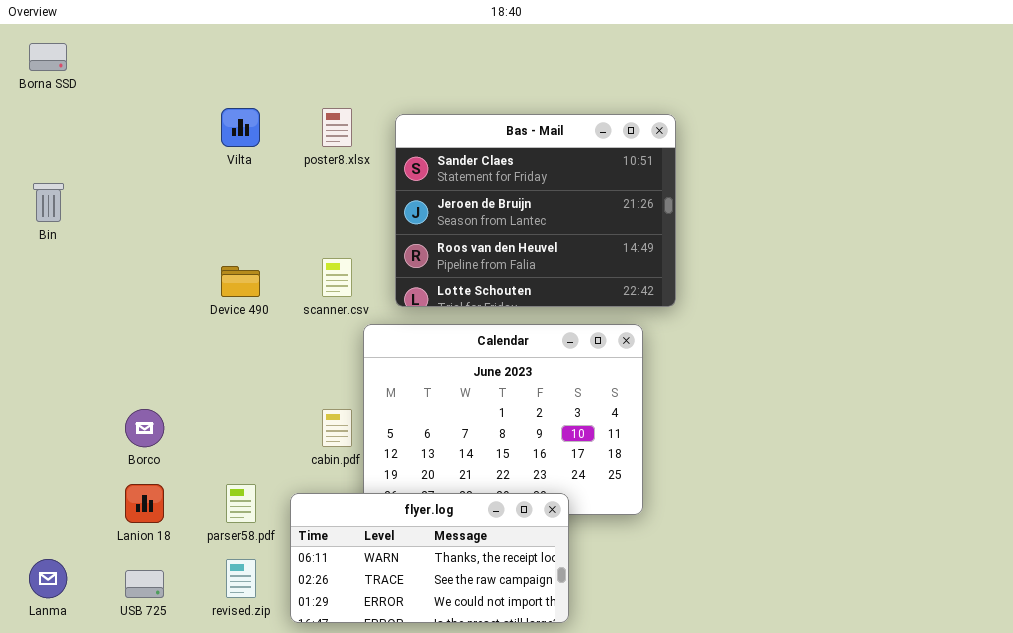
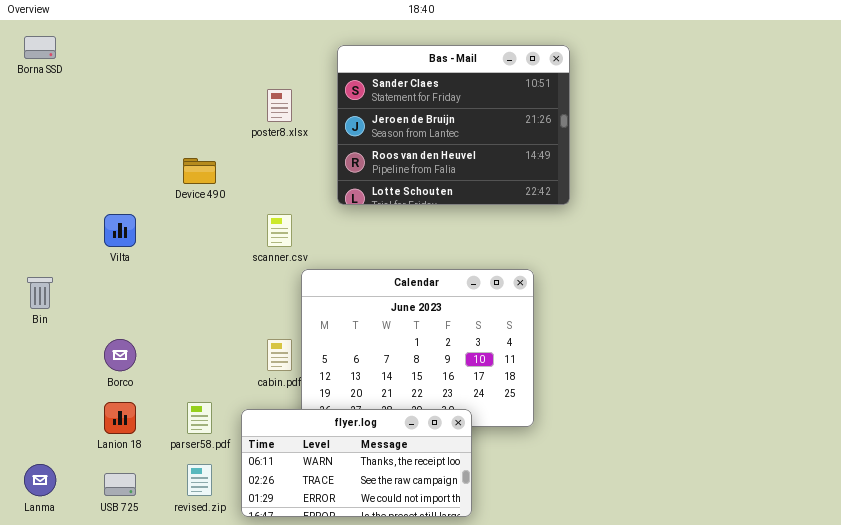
Vilta: [221,108,260,147] -> [104,214,136,247], moved
Bas - Mail: [395,114,676,307] -> [337,45,570,205], moved
Bin: [33,183,64,222] -> [27,277,53,309], moved
Device 490: [221,266,260,297] -> [183,158,216,184], moved

